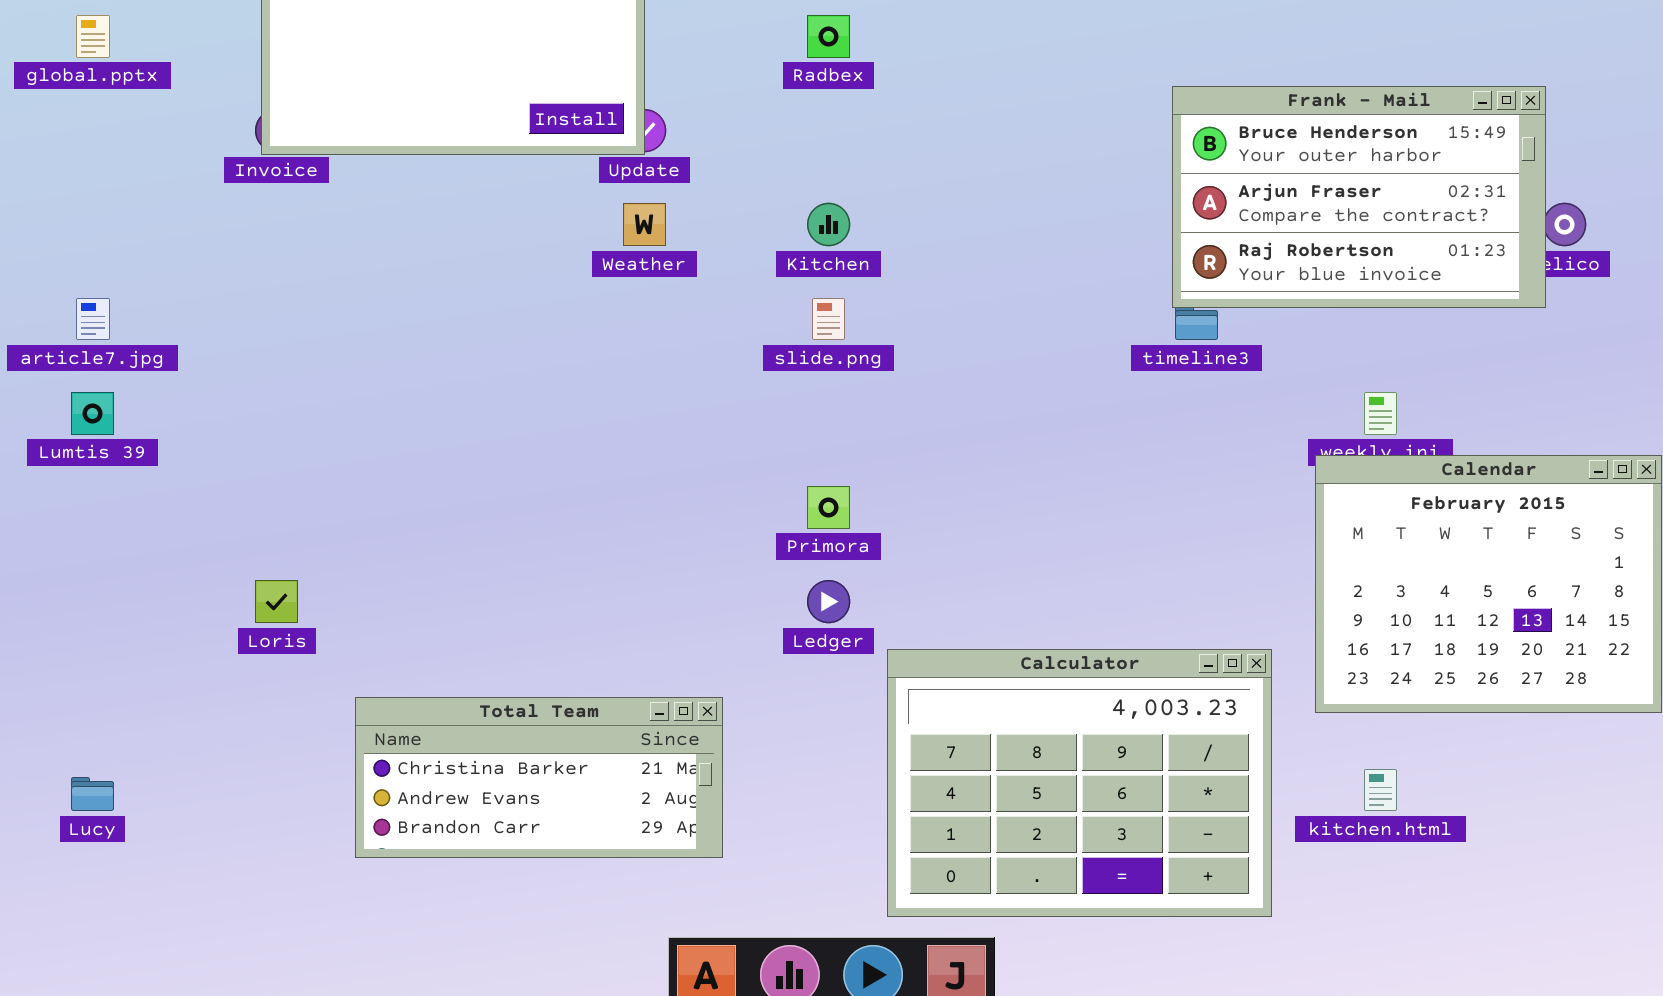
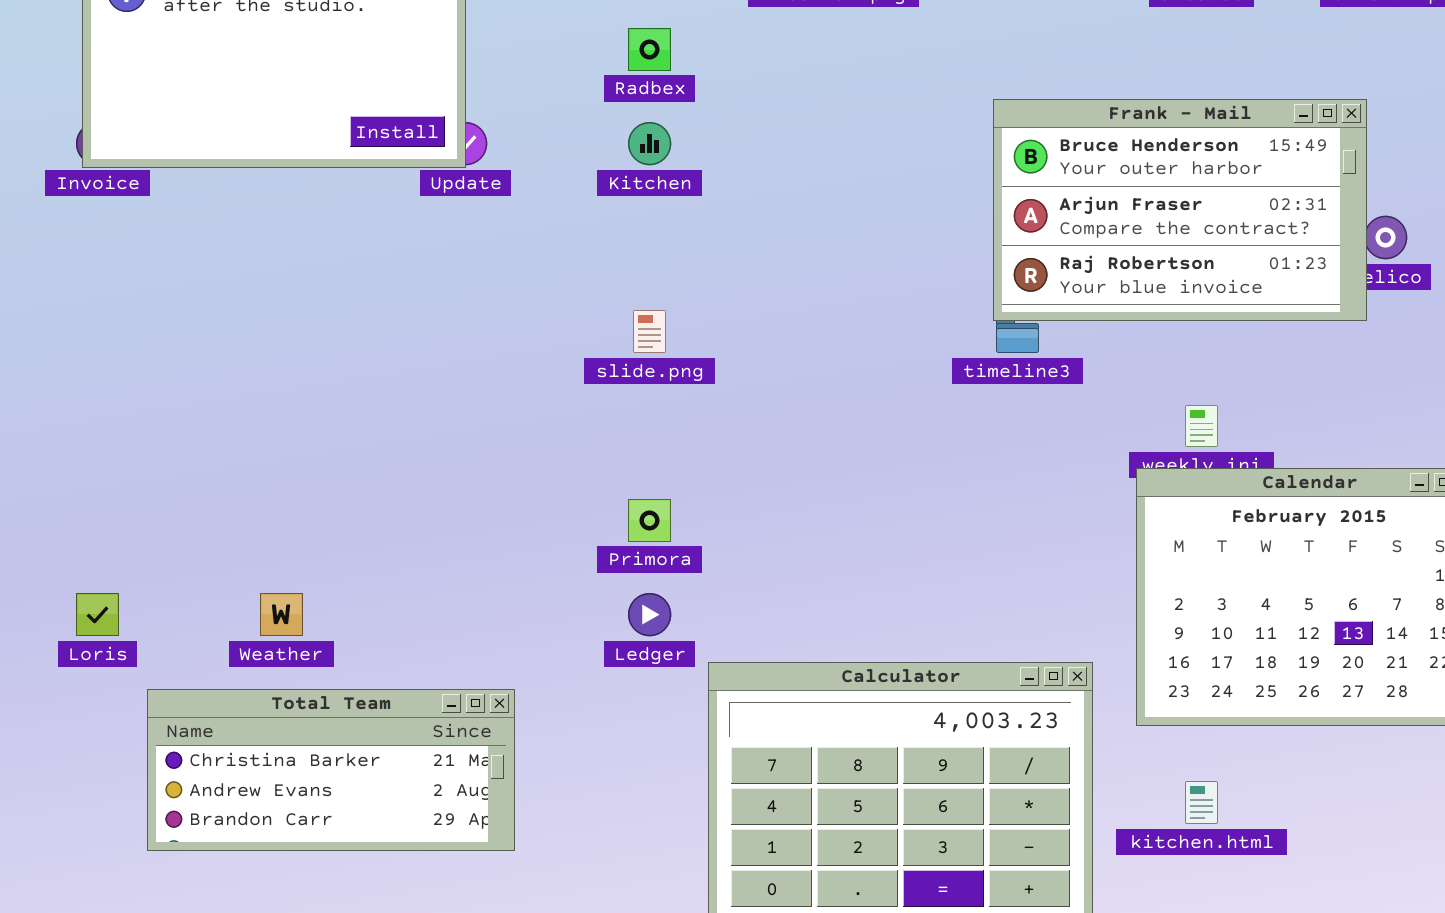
Weather: [623,203,666,246] -> [260,593,303,636], moved
Kitchen: [807,203,850,246] -> [628,122,671,165], moved
Total Team: [355,697,723,858] -> [147,689,515,851], moved

